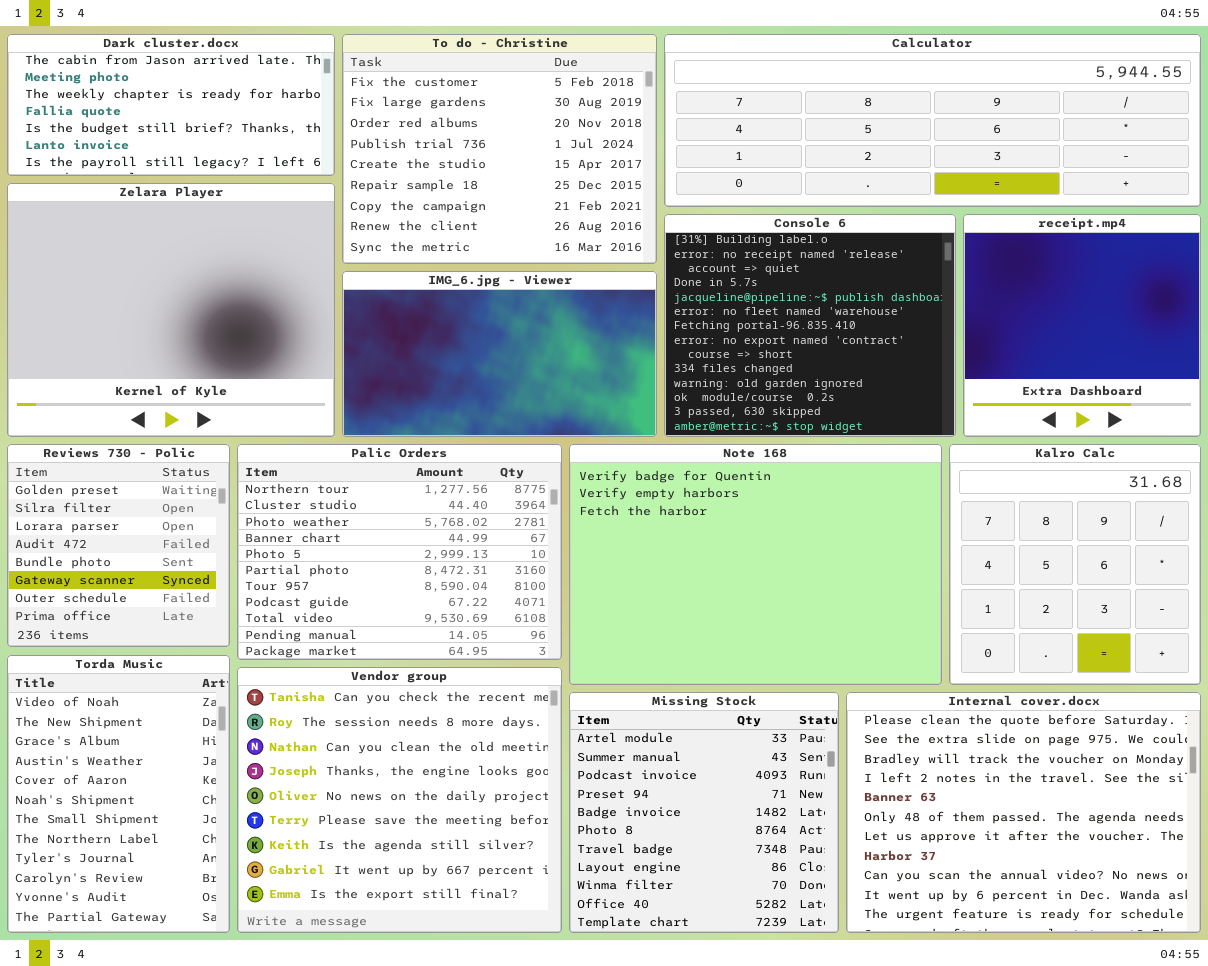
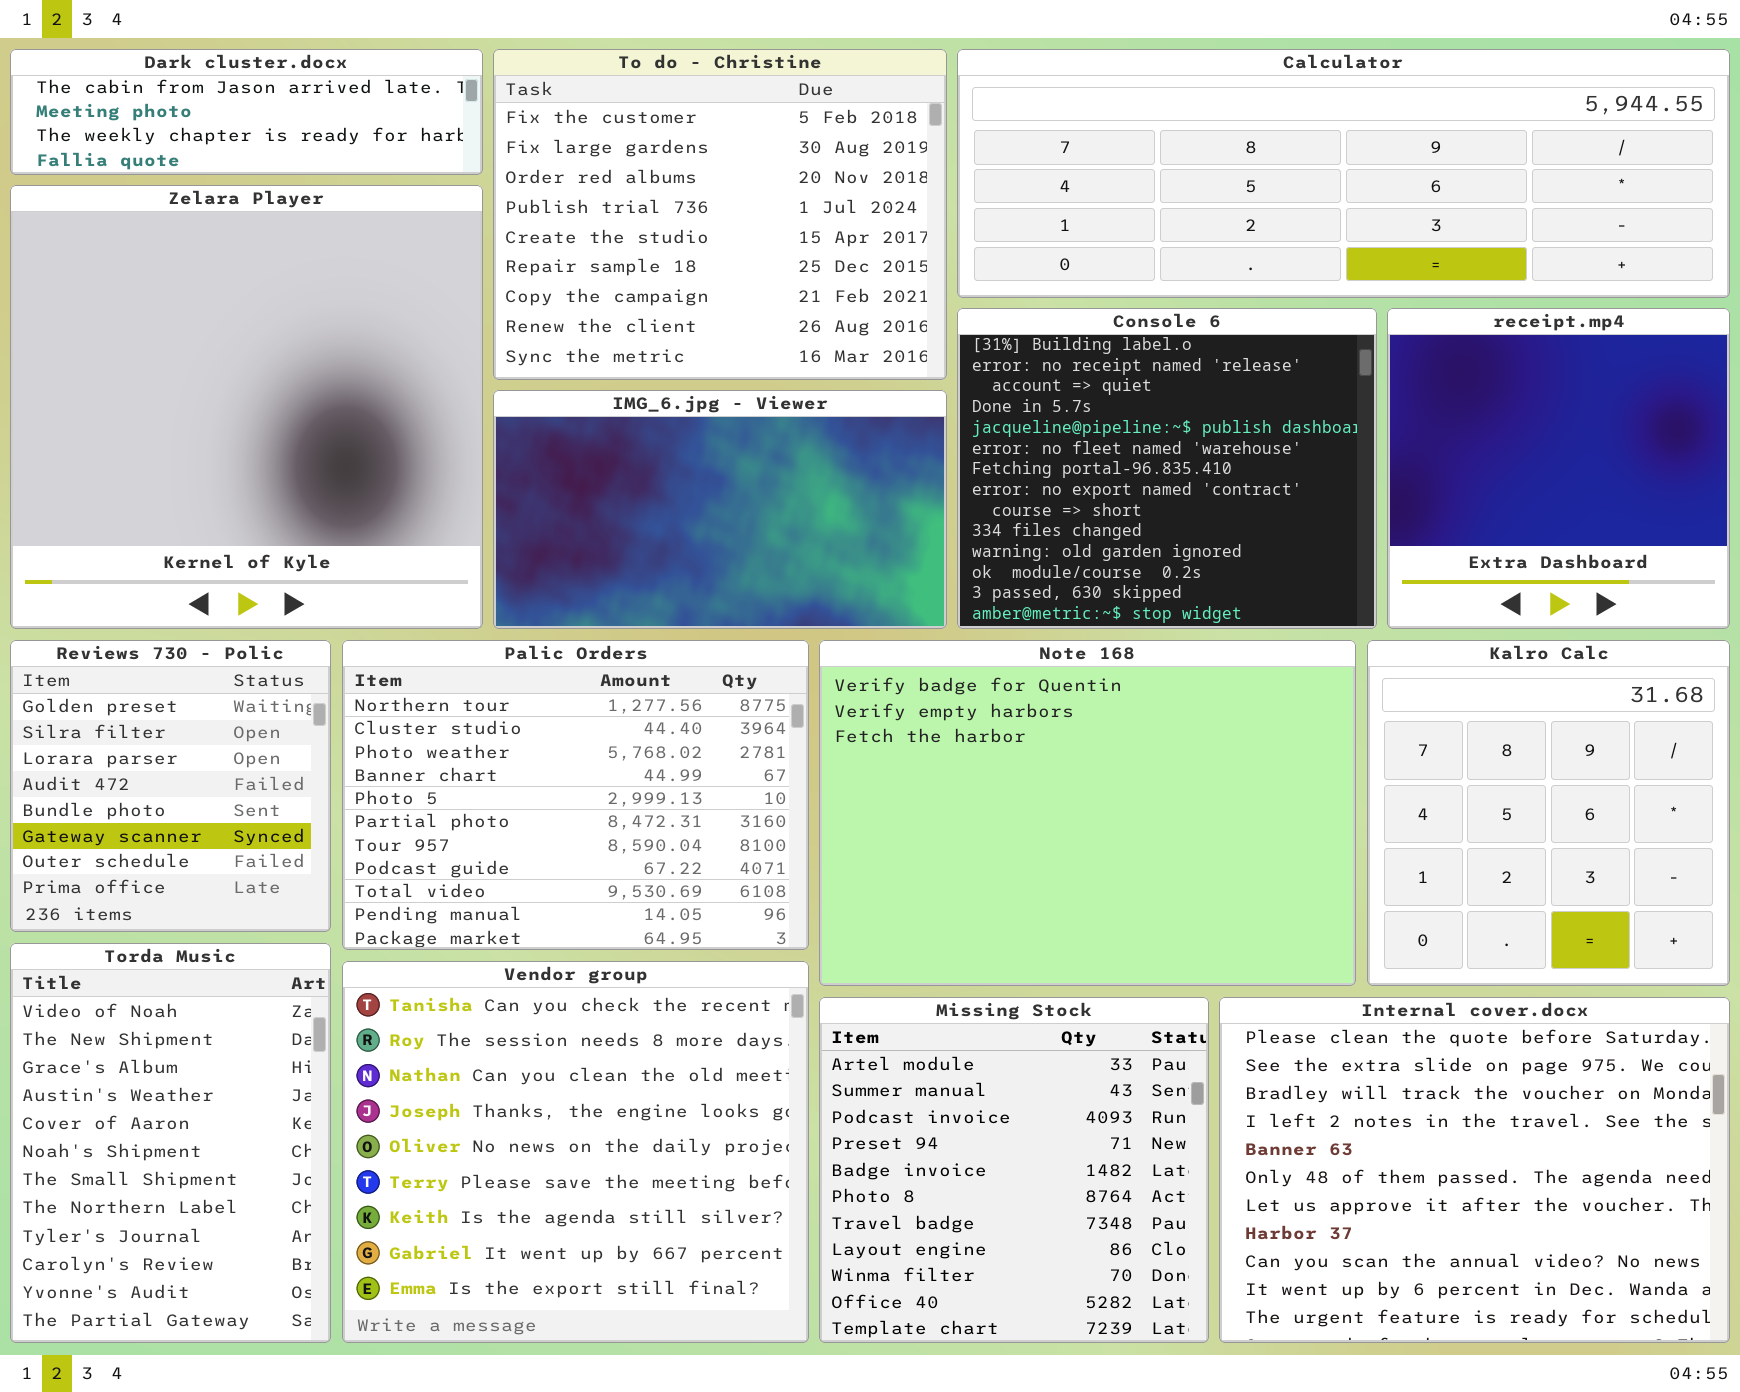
Dark cluster.docx: [7,34,335,176] -> [10,49,483,175], resized
Zelara Player: [7,183,335,437] -> [10,185,483,629], resized

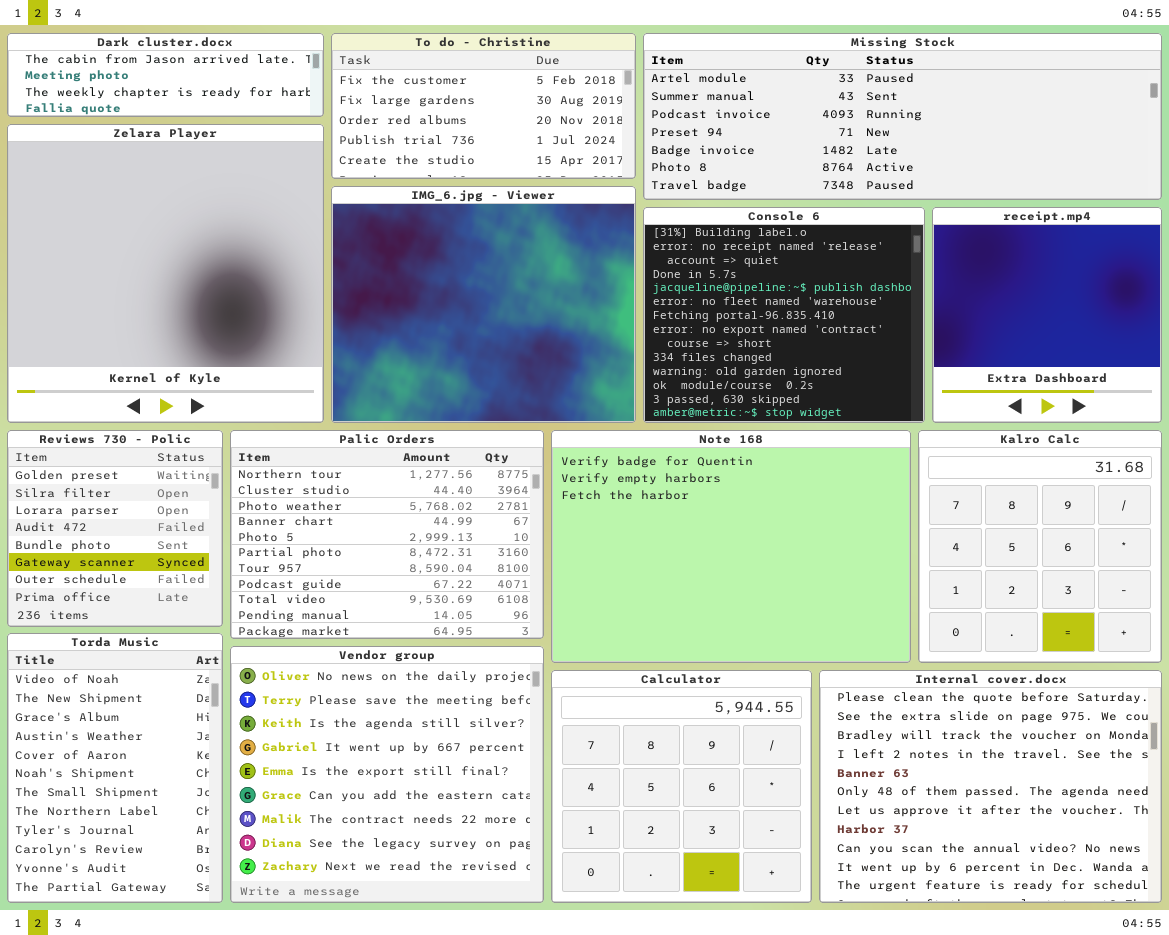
To do - Christine: [493,49,947,380] -> [331,33,636,179], resized
Calculator: [957,49,1730,298] -> [551,670,812,903], moved, resized
IMG_6.jpg - Viewer: [493,390,947,629] -> [331,186,636,423], resized
Vendor group: [342,961,809,1343] -> [230,646,544,903], scrolled down 4 rows
Missing Stock: [819,997,1209,1343] -> [643,33,1162,200], moved, resized

